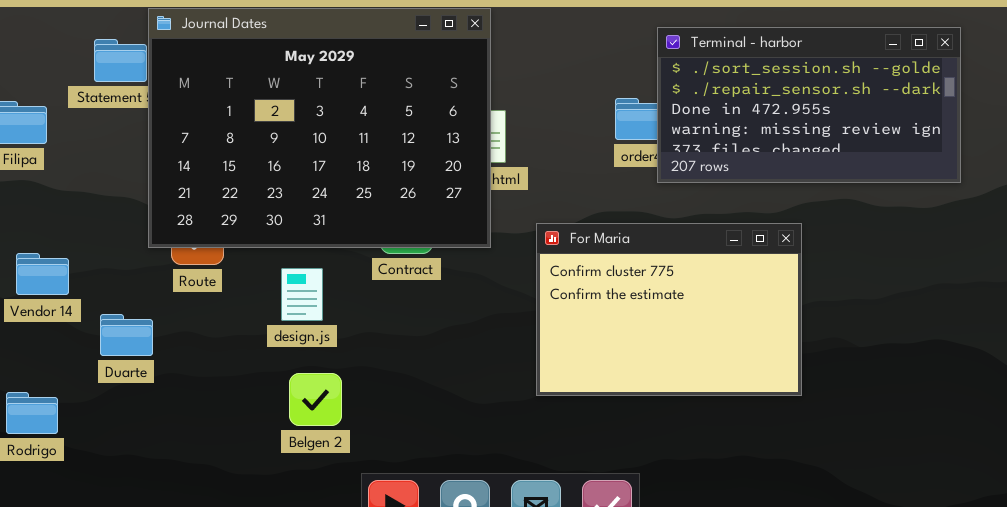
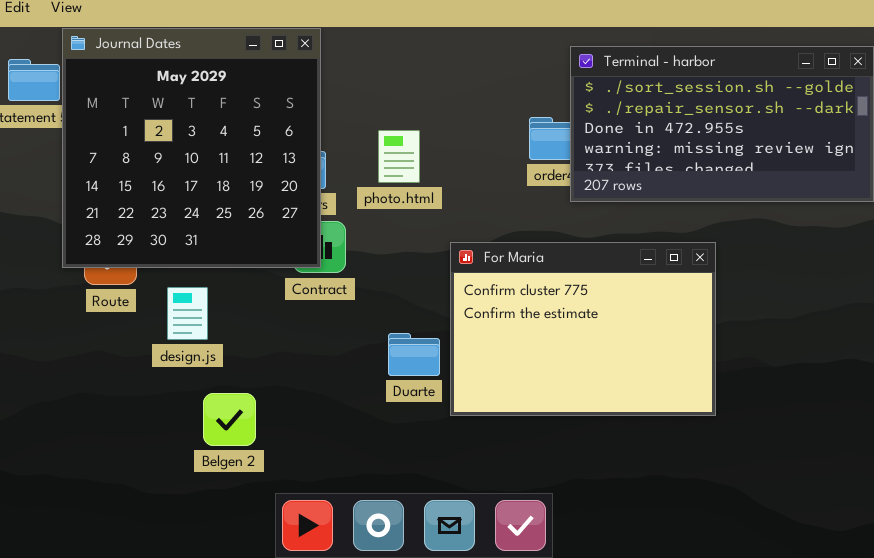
Journal Dates: [148,8,491,248] -> [62,28,321,268], resized
design.js: [281,268,323,321] -> [167,287,208,340], moved
Duarte: [100,314,153,356] -> [388,333,440,376], moved

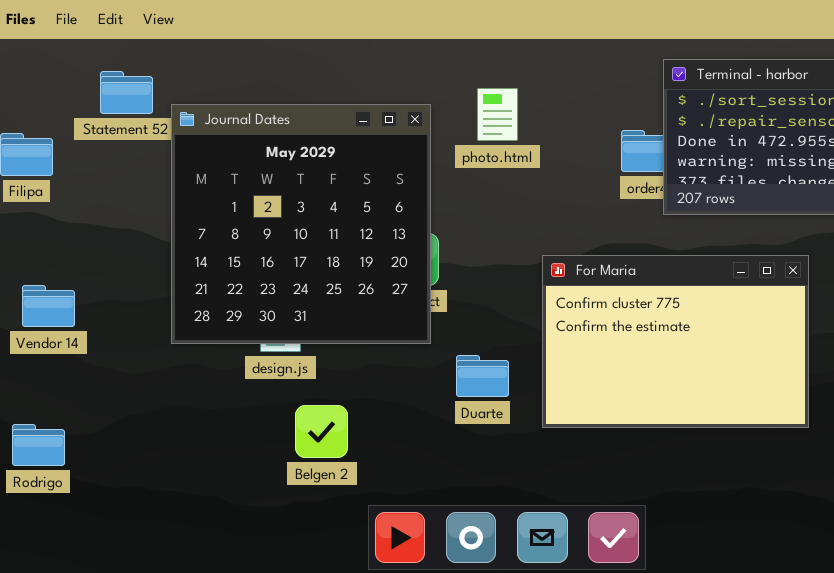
Journal Dates: [62,28,321,268] -> [171,104,431,344], moved
photo.html: [378,130,420,183] -> [477,88,518,141], moved
Duarte: [388,333,440,376] -> [456,355,509,397], moved

